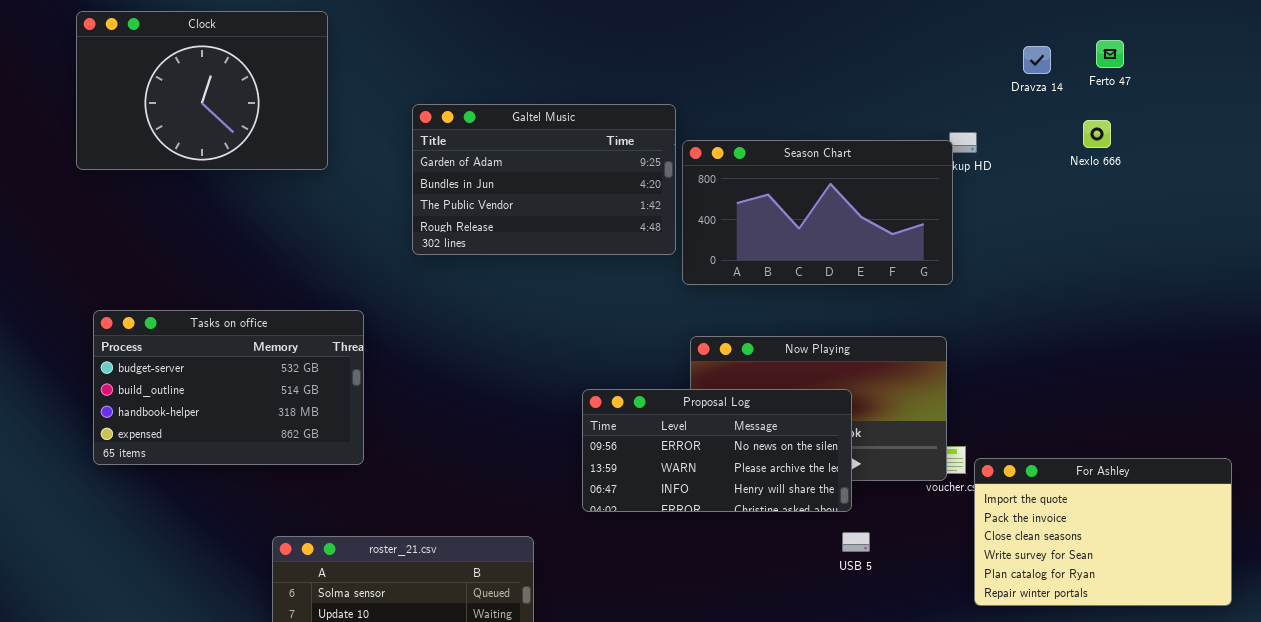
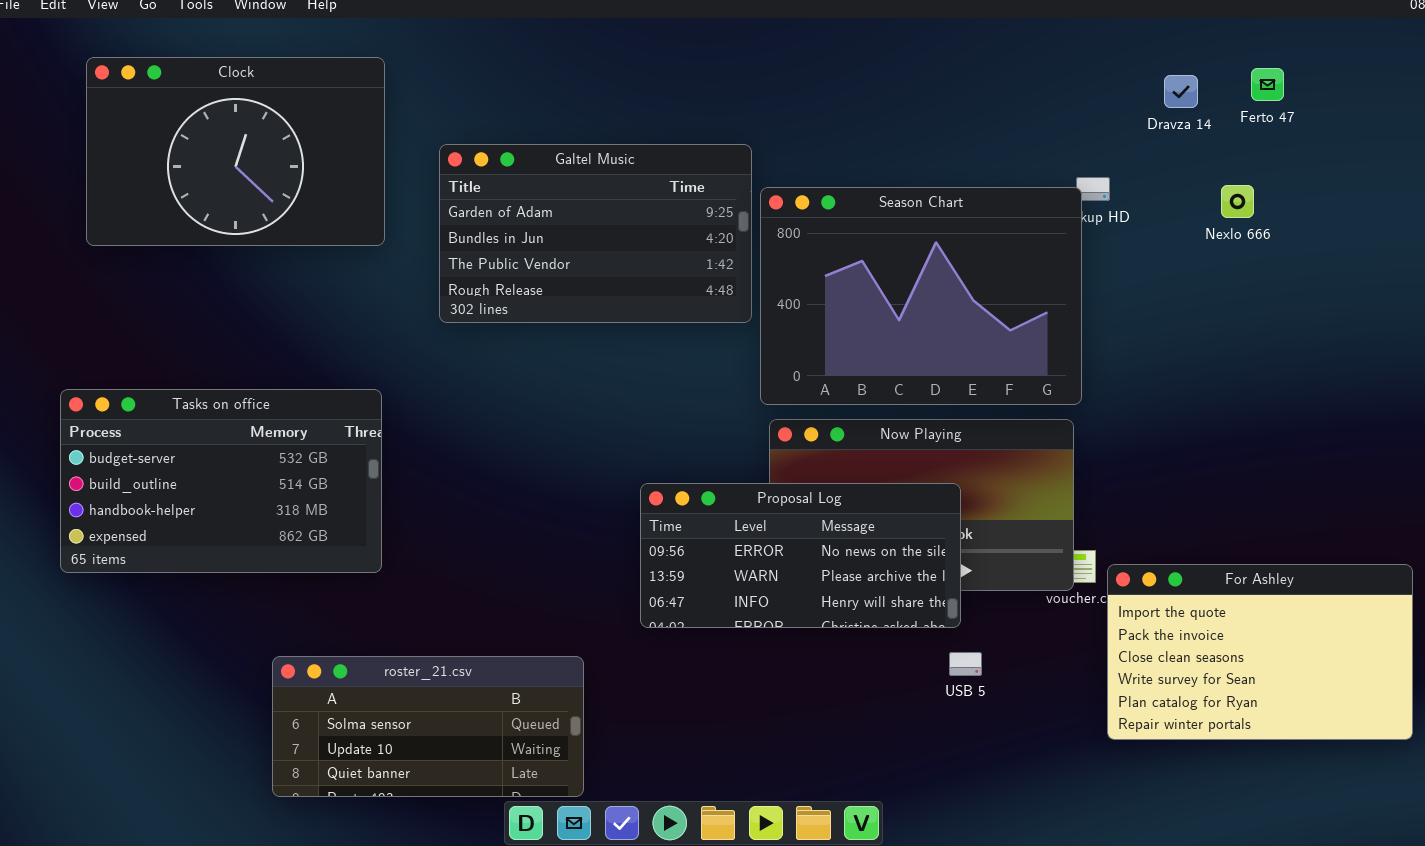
Clock: [76,11,328,170] -> [86,57,385,246], moved
Nexlo 666: [1083,120,1111,148] -> [1221,185,1254,218], moved
Season Chart: [682,140,953,285] -> [760,187,1082,405], resized

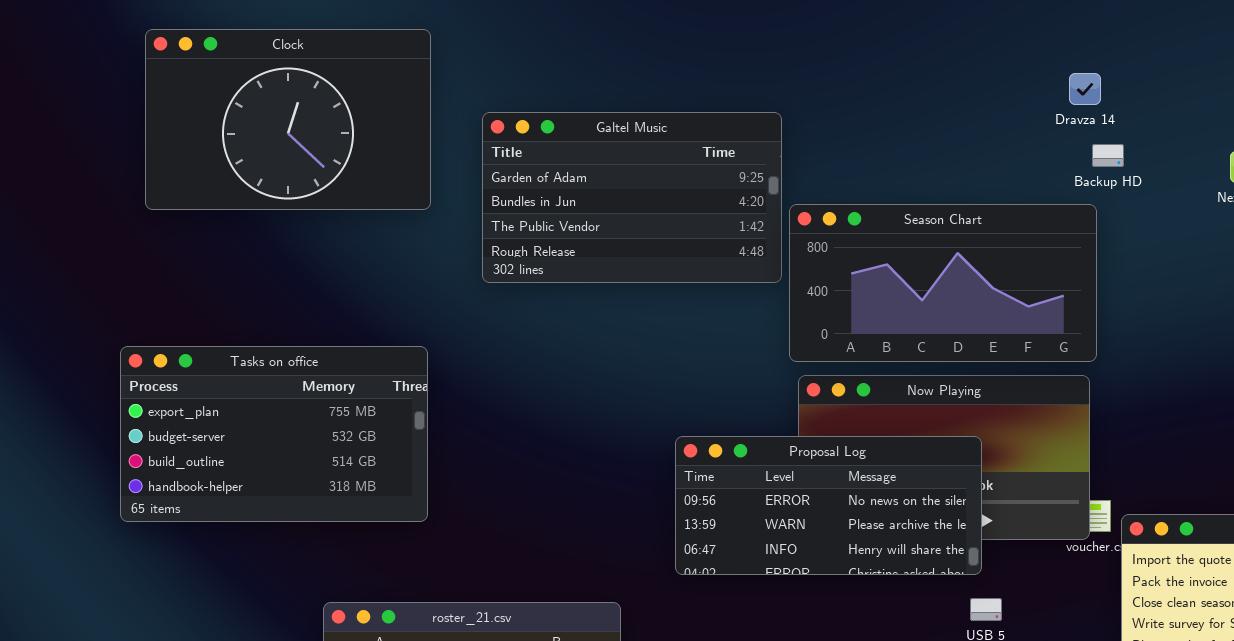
Dravza 14: [1164,75,1198,108] -> [1069,73,1101,105], moved
Season Chart: [760,187,1082,405] -> [789,204,1097,362], resized
Tasks on office: [60,389,382,573] -> [120,346,428,522], scrolled up 1 row

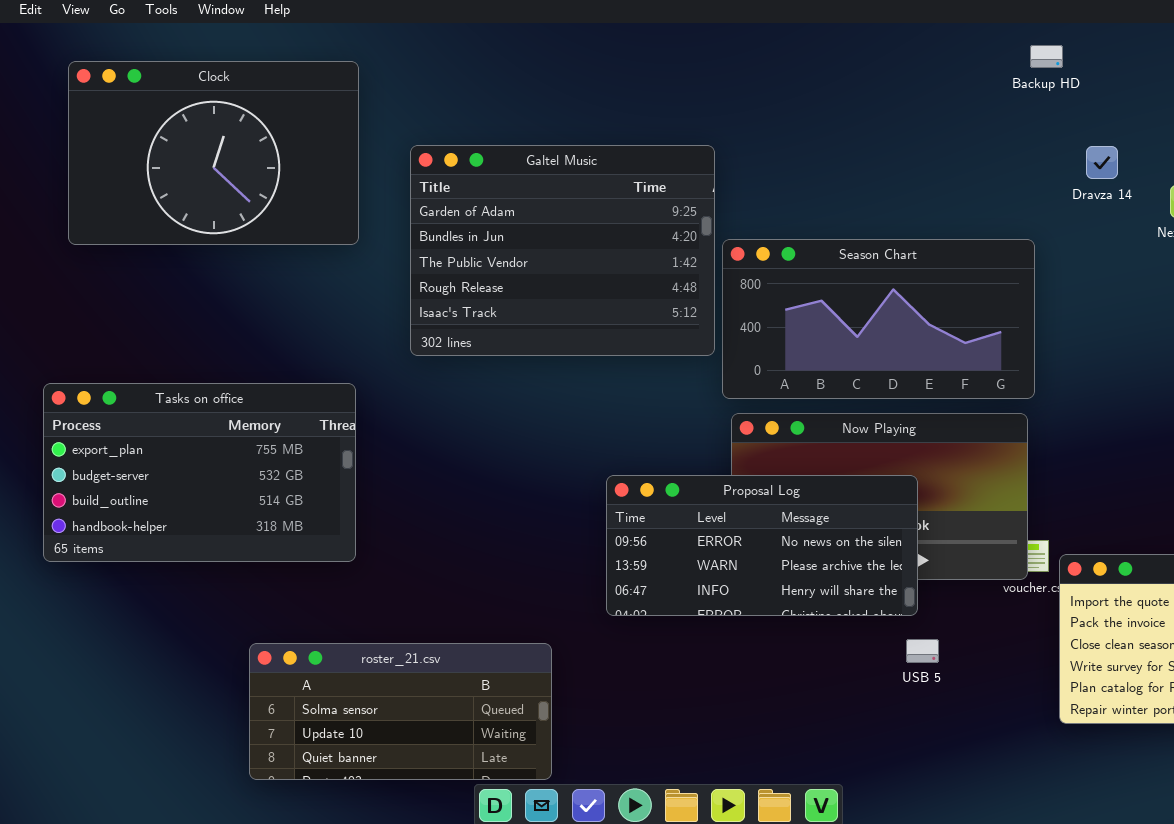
Dravza 14: [1069,73,1101,105] -> [1086,146,1118,179], moved
Galtel Music: [482,112,782,283] -> [410,145,715,356], resized
Backup HD: [1092,144,1124,167] -> [1030,45,1063,68], moved

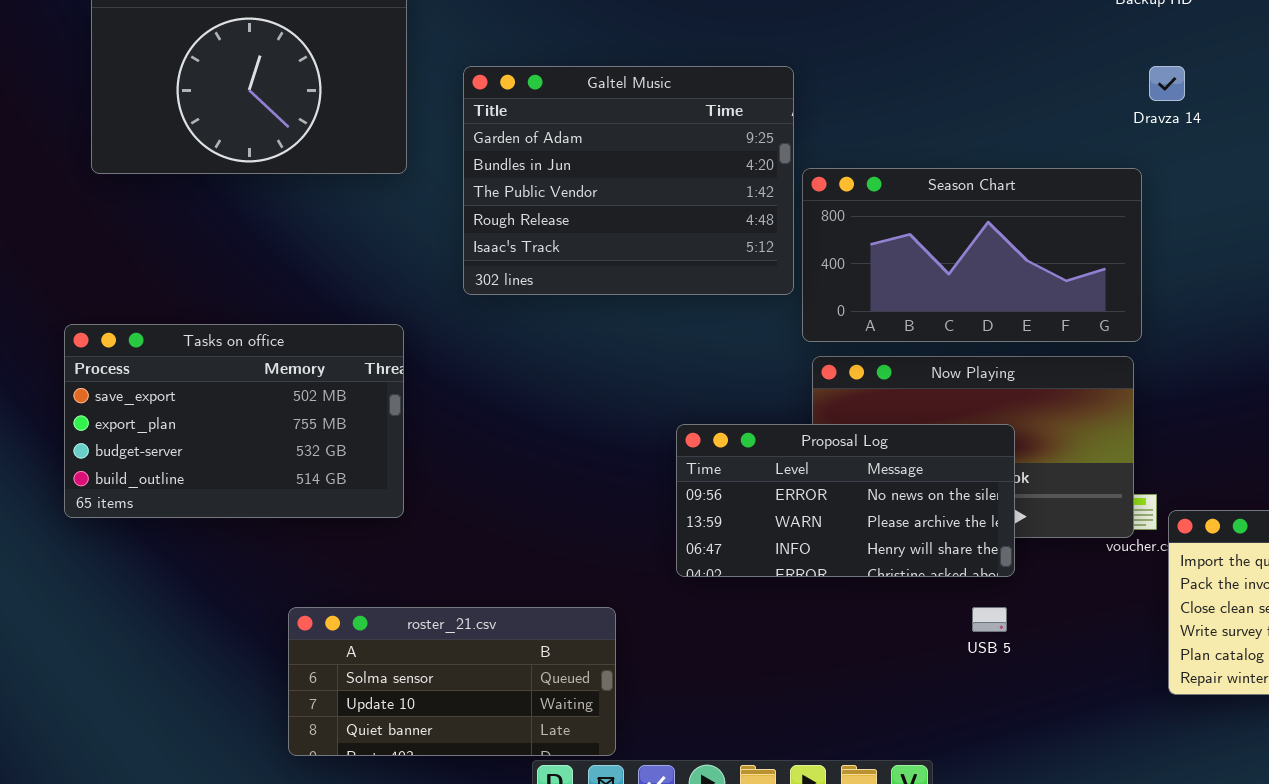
Dravza 14: [1086,146,1118,179] -> [1149,66,1185,101], moved
Tasks on office: [43,383,356,562] -> [64,324,404,518], scrolled up 1 row
USB 5: [906,639,939,663] -> [972,607,1007,632], moved

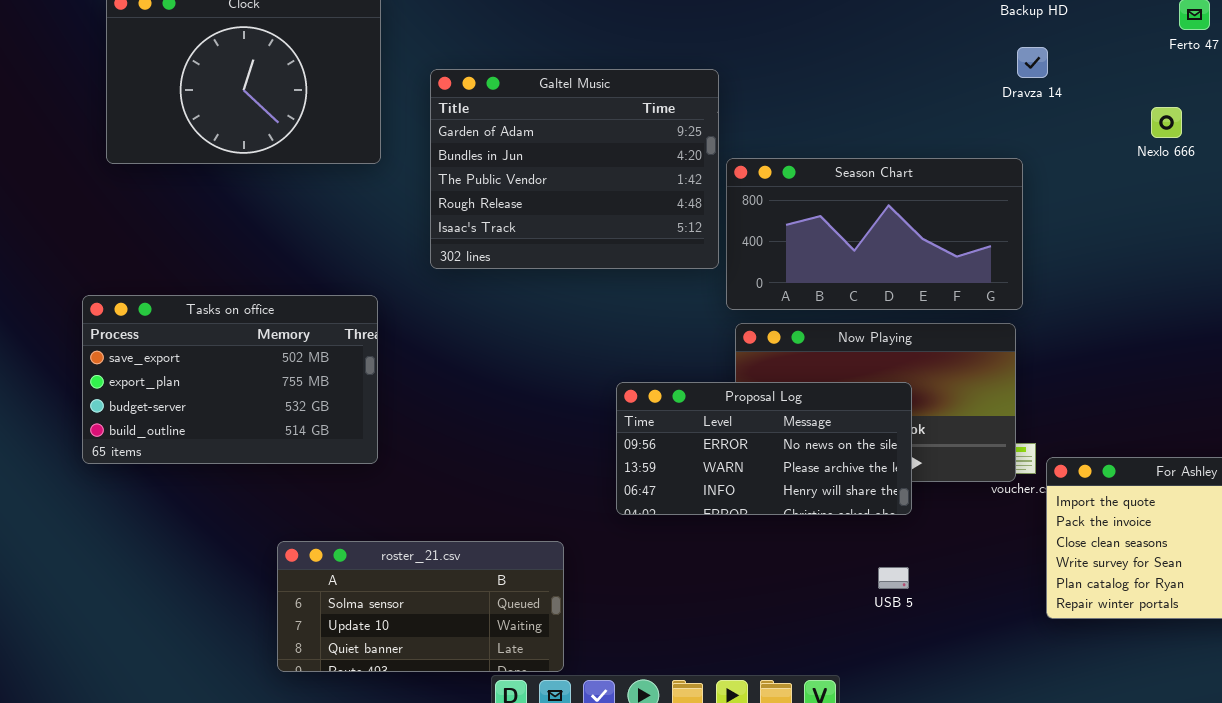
Dravza 14: [1149,66,1185,101] -> [1017,47,1048,78], moved
USB 5: [972,607,1007,632] -> [878,567,909,589], moved

